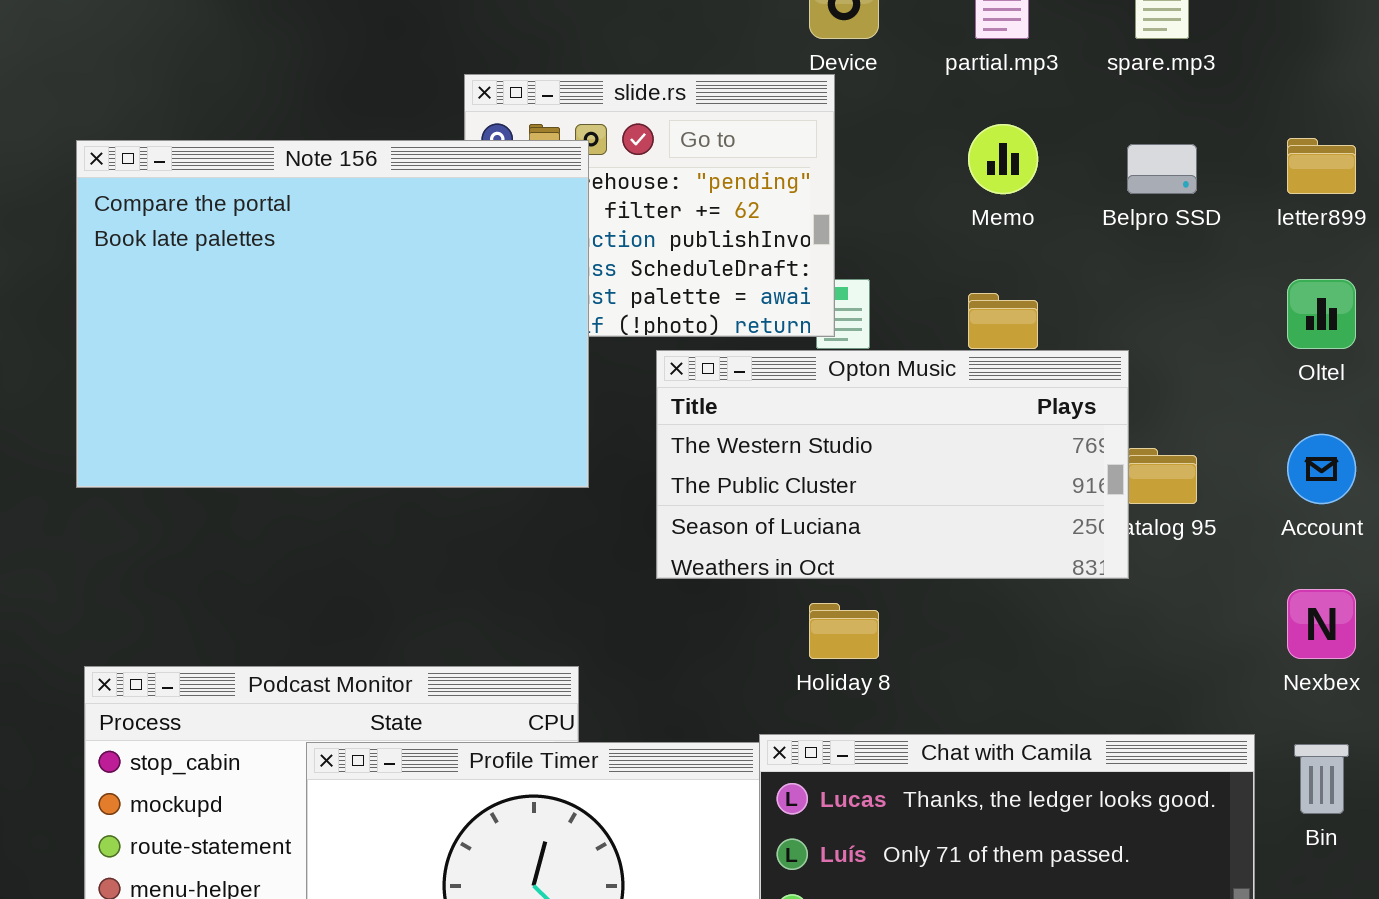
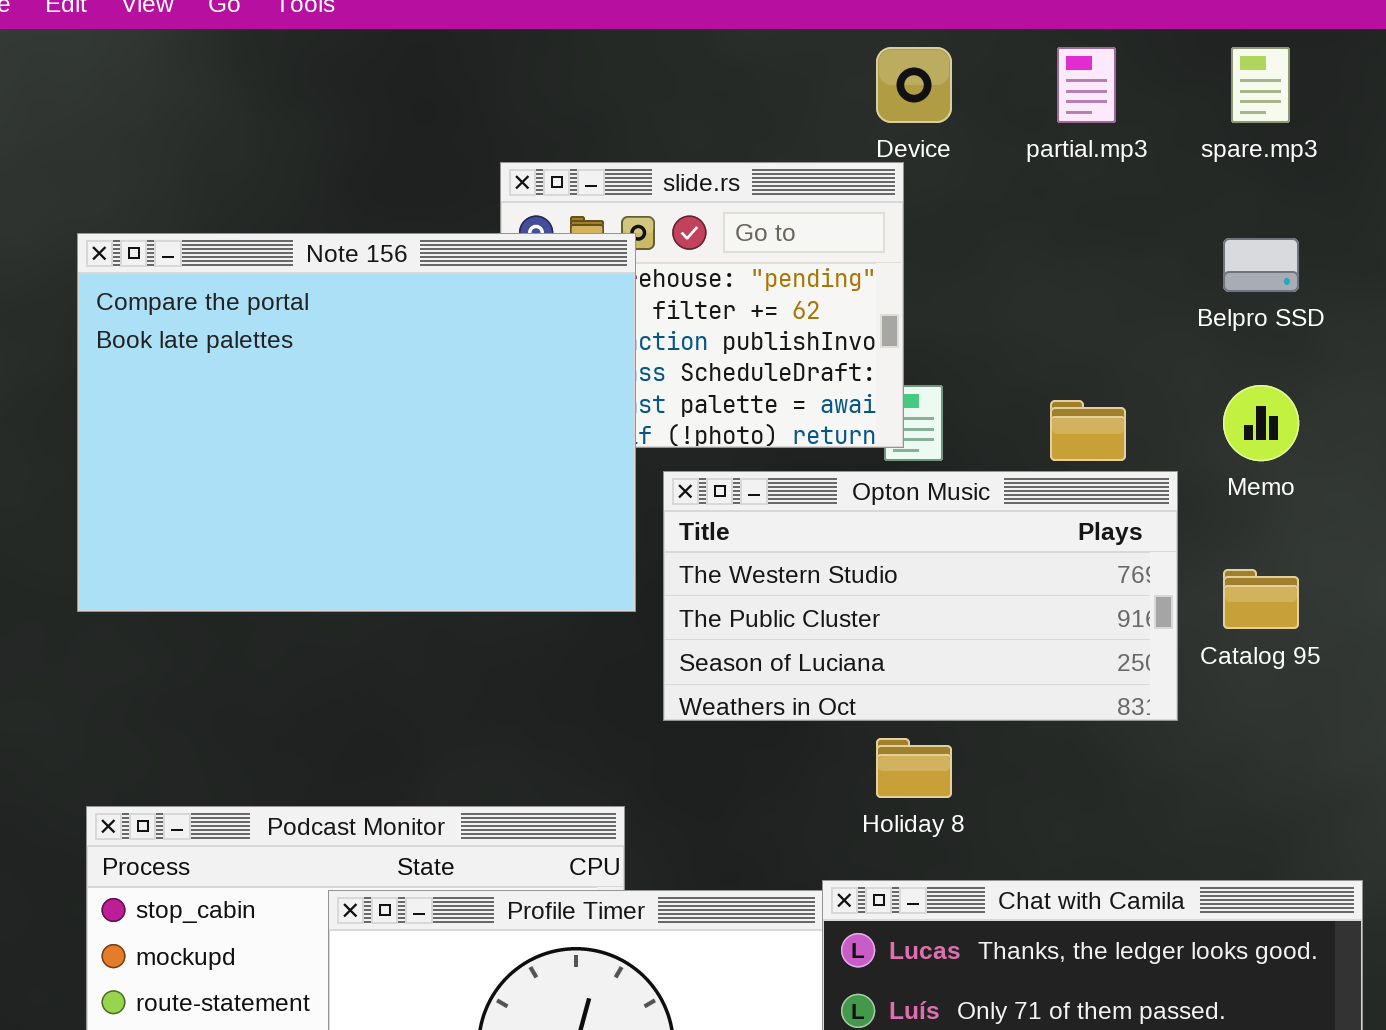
Memo: [968,124,1038,194] -> [1223,385,1299,461], moved
Opton Music: [656,350,1129,579] -> [663,471,1178,721], moved

